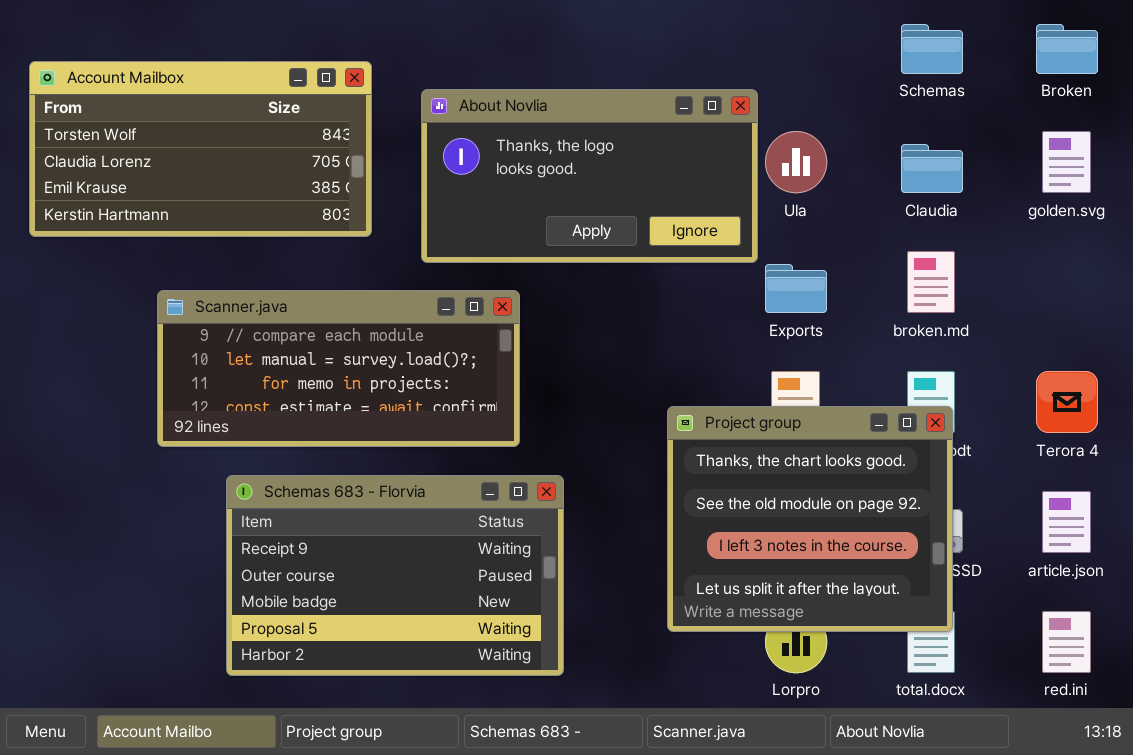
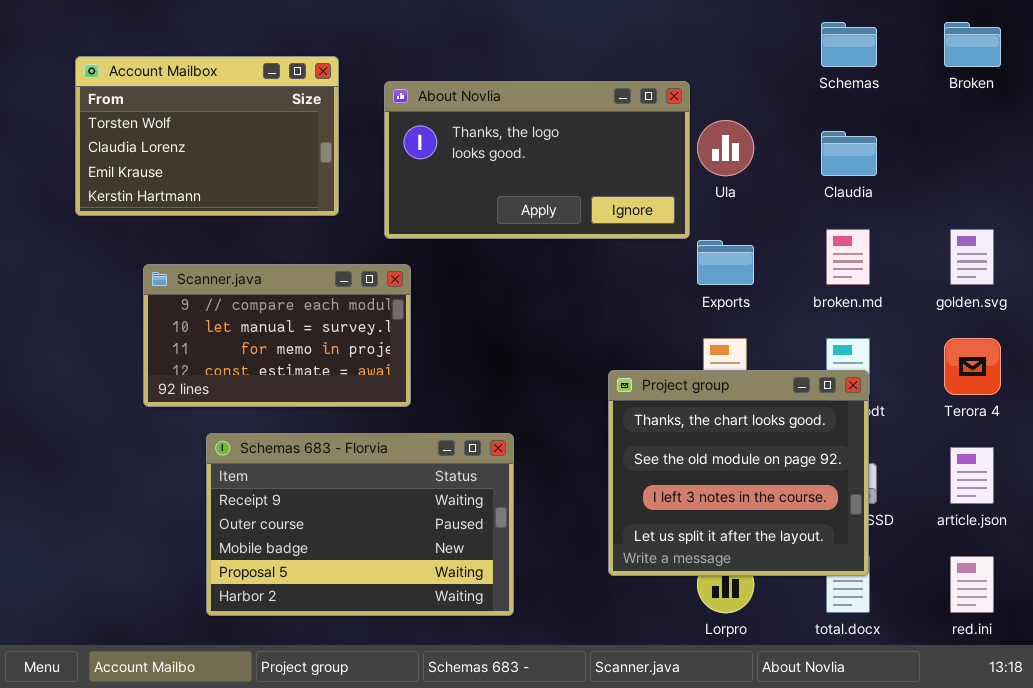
Account Mailbox: [29,61,372,237] -> [75,56,339,216], resized
golden.svg: [1042,131,1091,193] -> [950,229,994,285], moved
Scanner.java: [157,290,520,447] -> [143,264,411,407], resized

